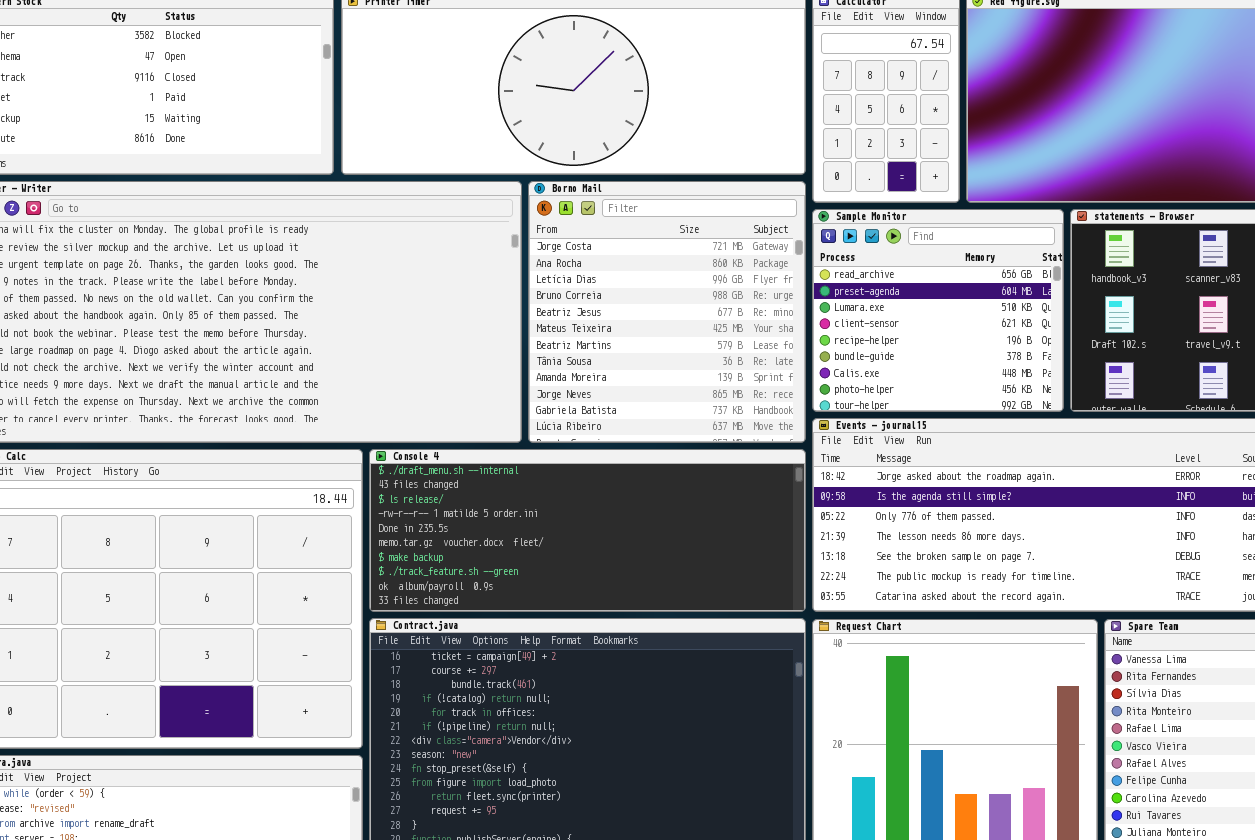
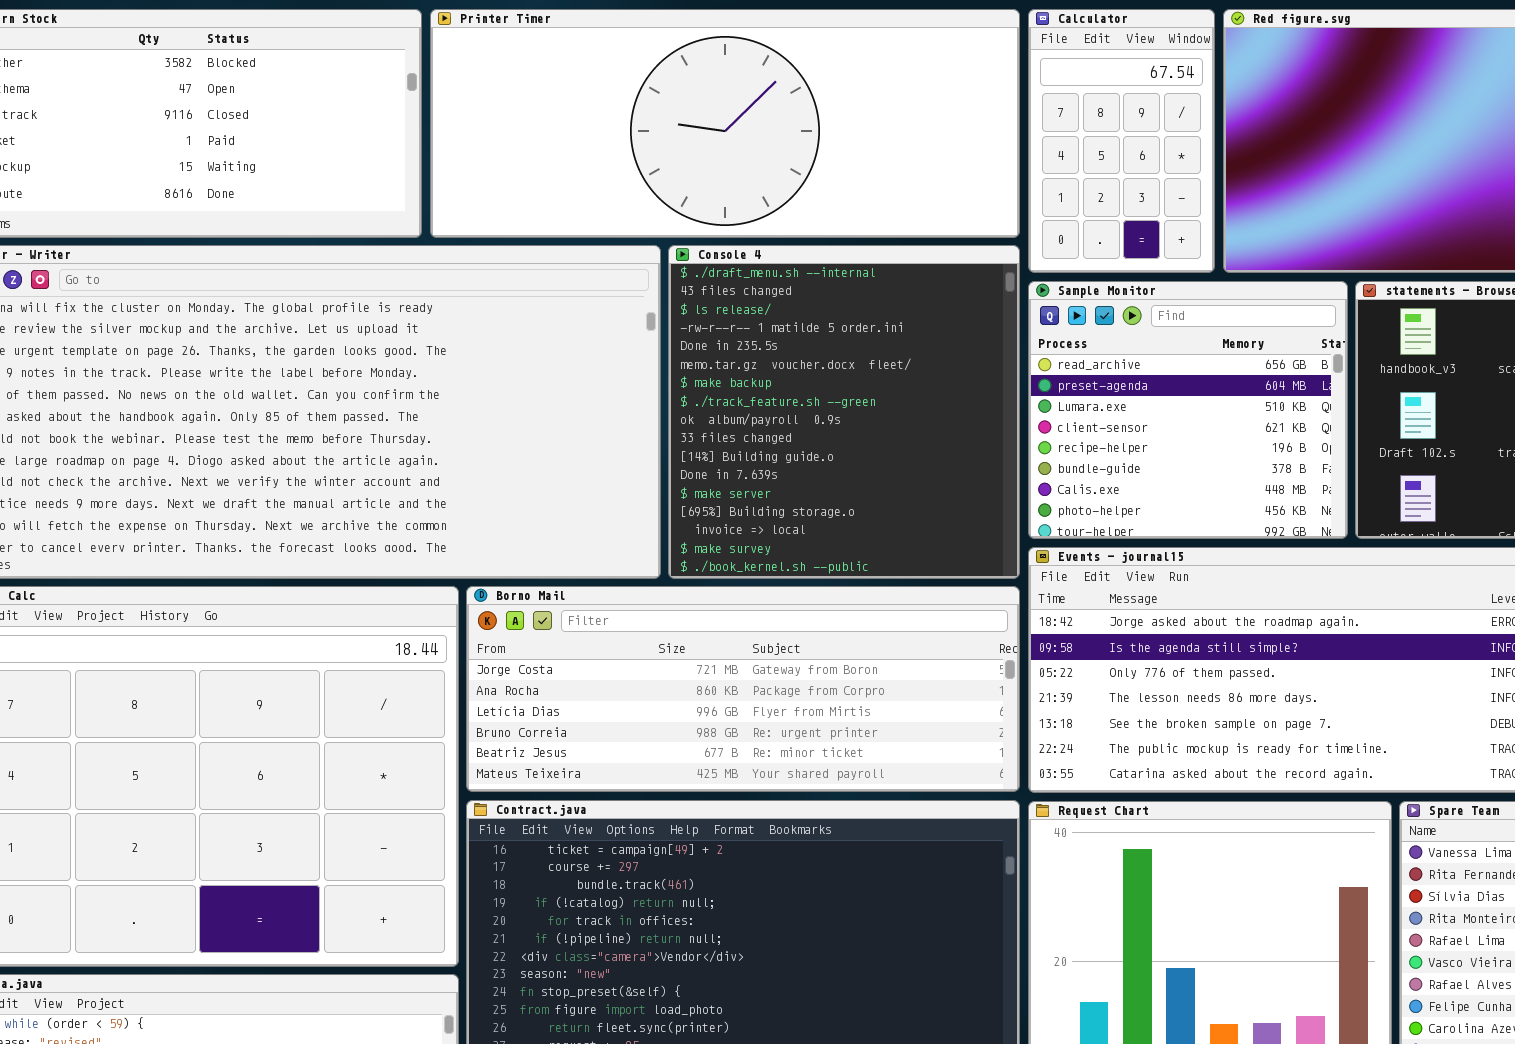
Borno Mail: [528,181,806,443] -> [466,586,1020,792], moved, resized
Console 4: [369,449,806,612] -> [668,245,1020,579], moved, resized

